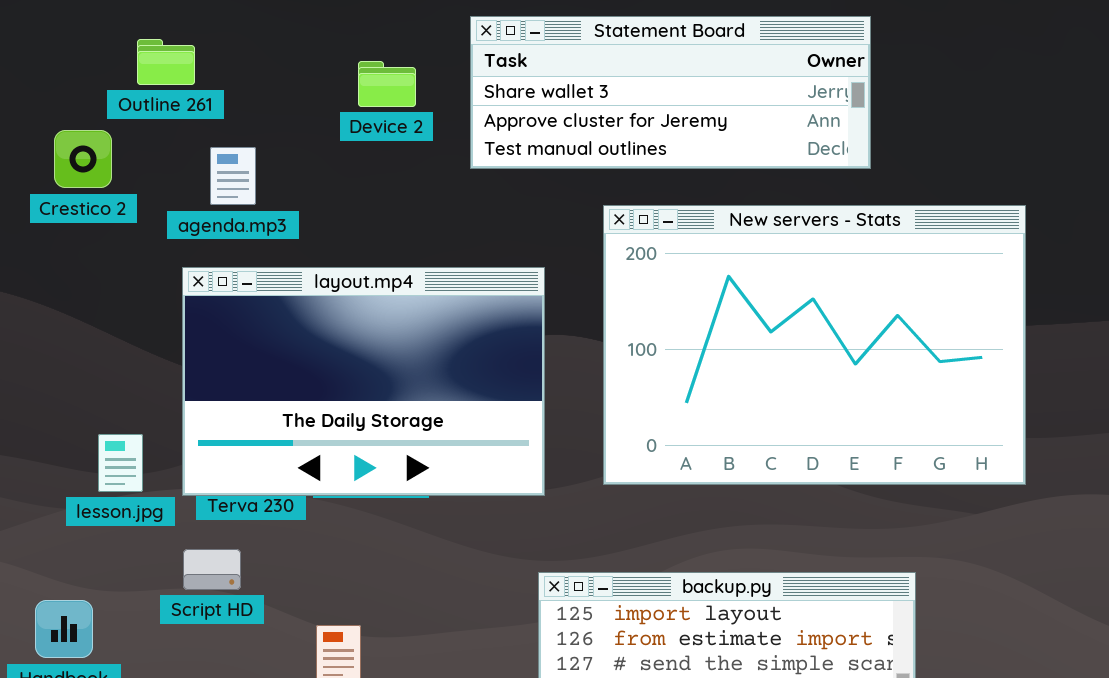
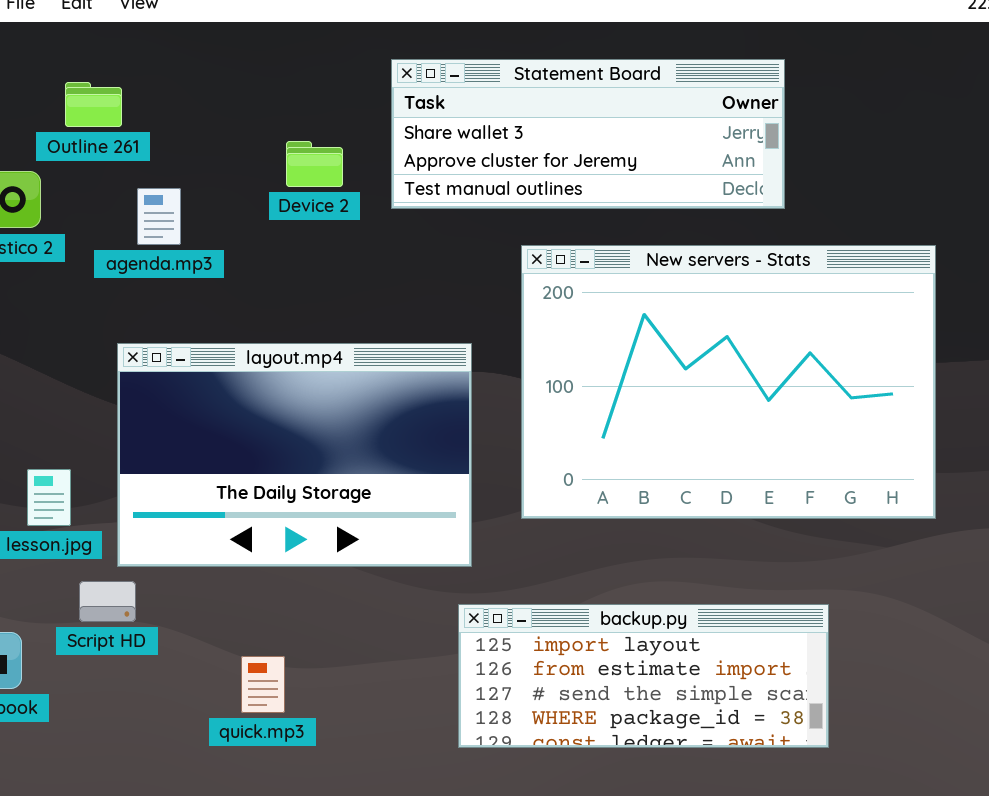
Device 2: [358,61,416,107] -> [286,141,343,187], moved
layout.mp4: [182,267,545,496] -> [117,343,472,567], moved
Script HD: [183,549,241,590] -> [79,581,136,622], moved

